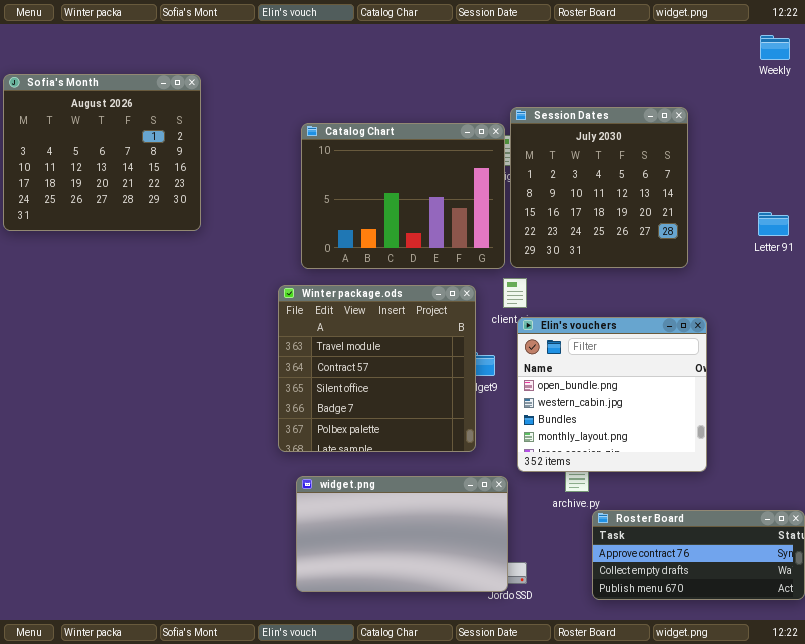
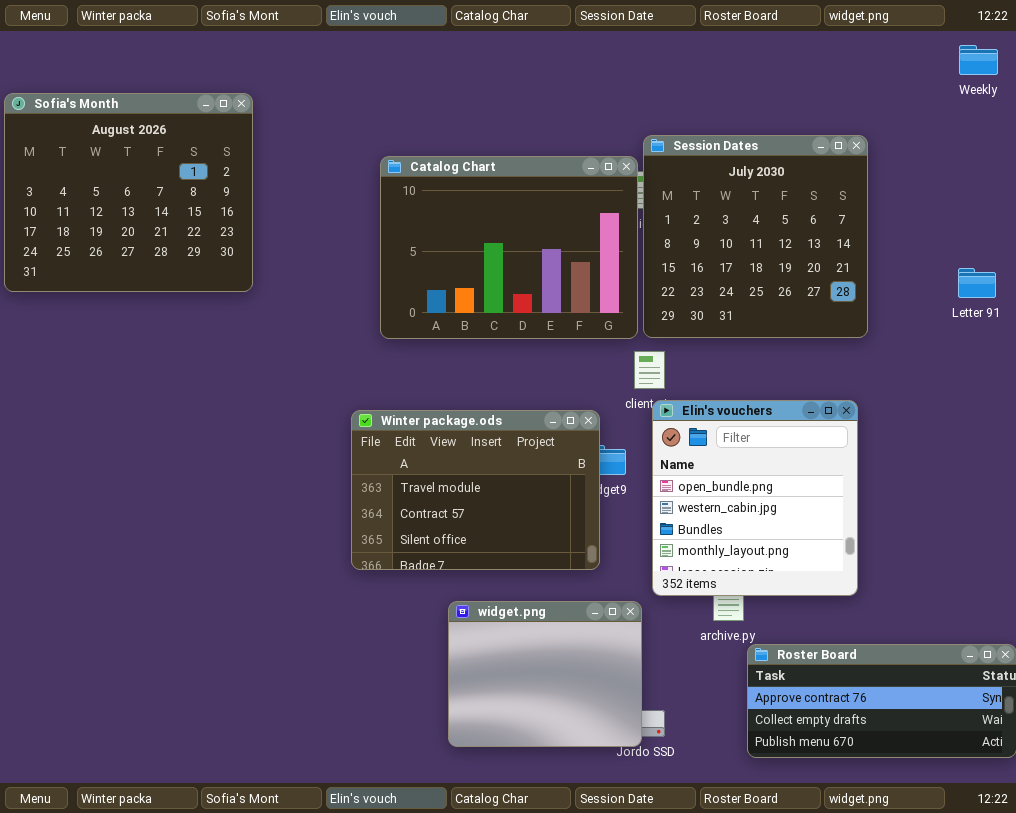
Winter package.ods: [278,285,476,452] -> [351,410,600,570], resized
Elin's vouchers: [517,317,707,472] -> [652,400,858,596], resized
widget.png: [296,476,508,592] -> [448,601,642,747], resized

